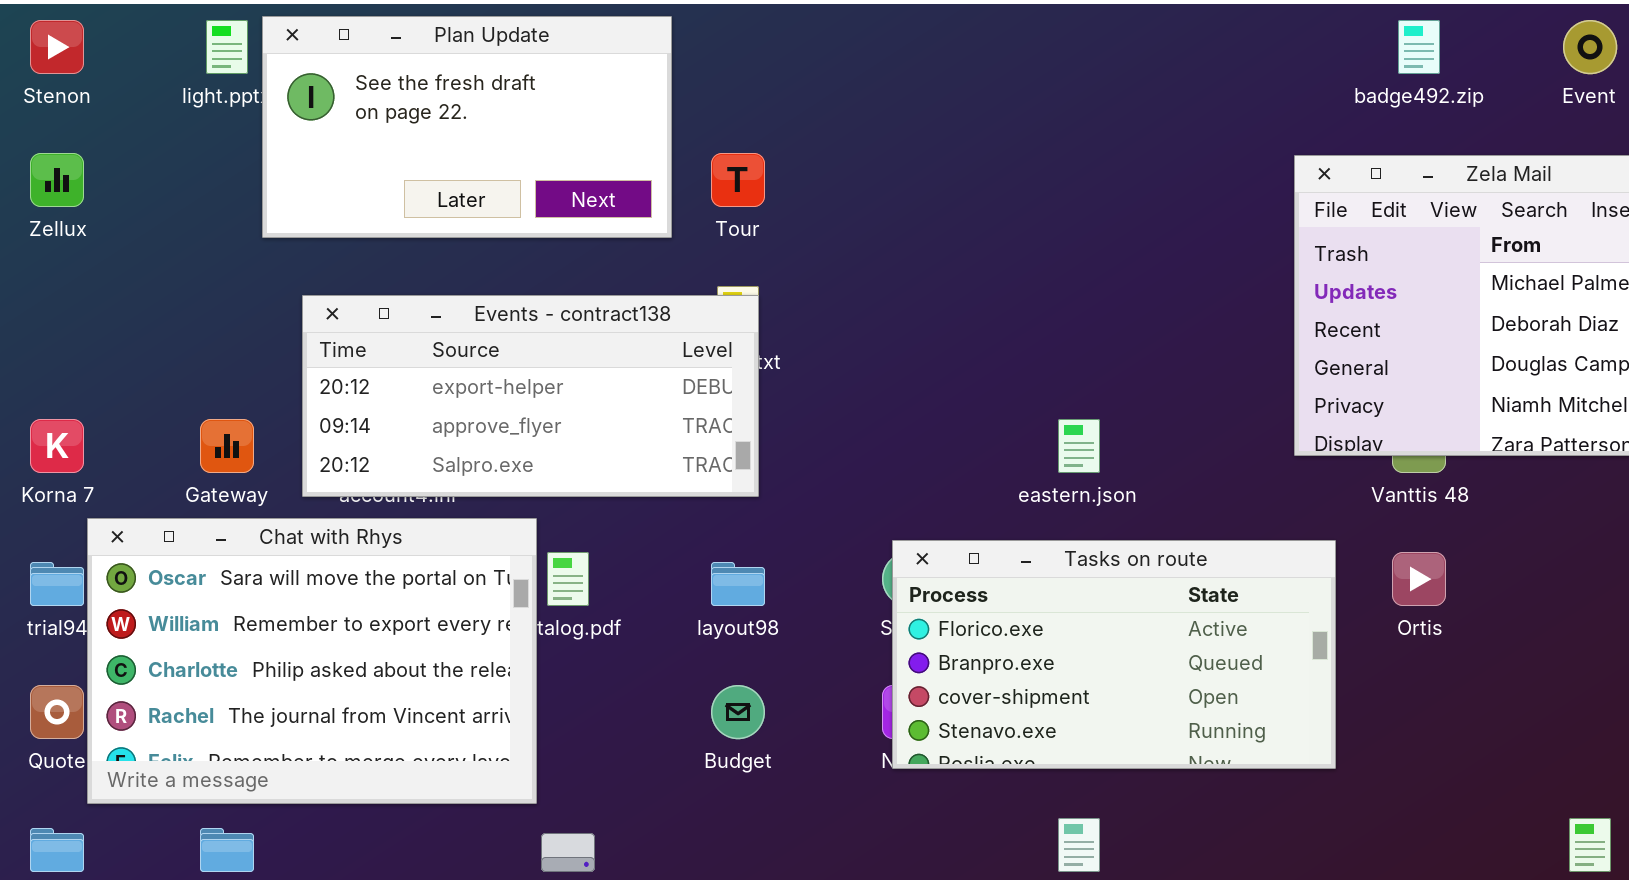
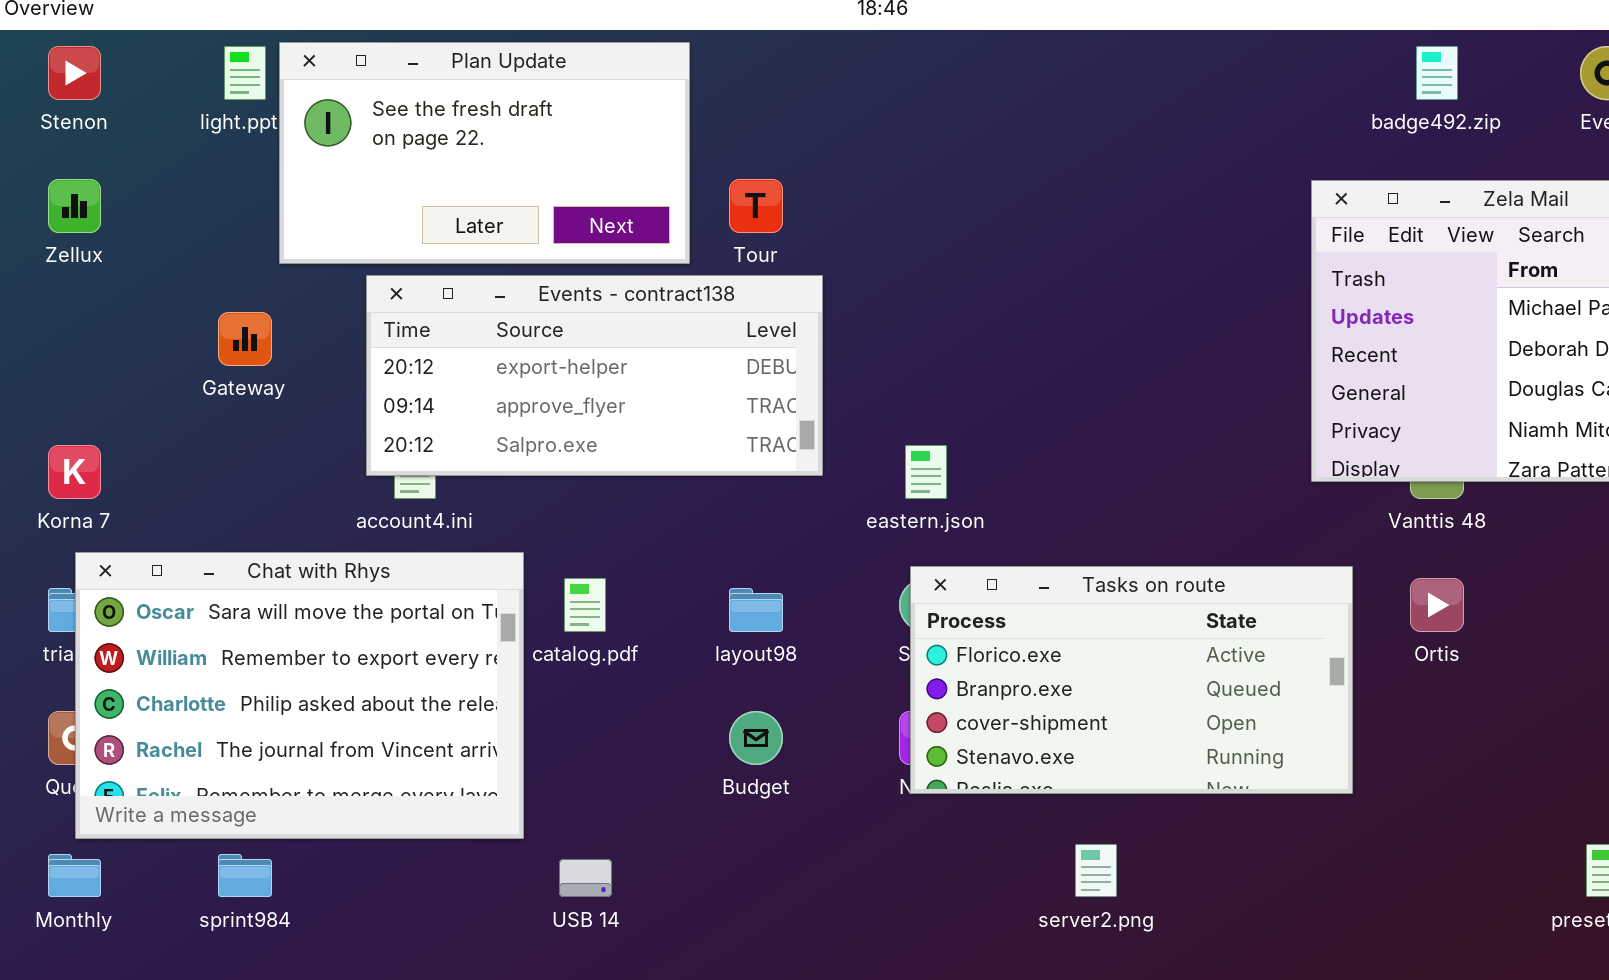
Events - contract138: [302,295,759,497] -> [366,275,823,476], moved
Gateway: [200,419,254,473] -> [218,312,272,366], moved
eastern.json: [1058,419,1100,473] -> [905,445,947,499], moved
Chat with Rhys: [87,518,537,804] -> [75,552,524,839], moved

